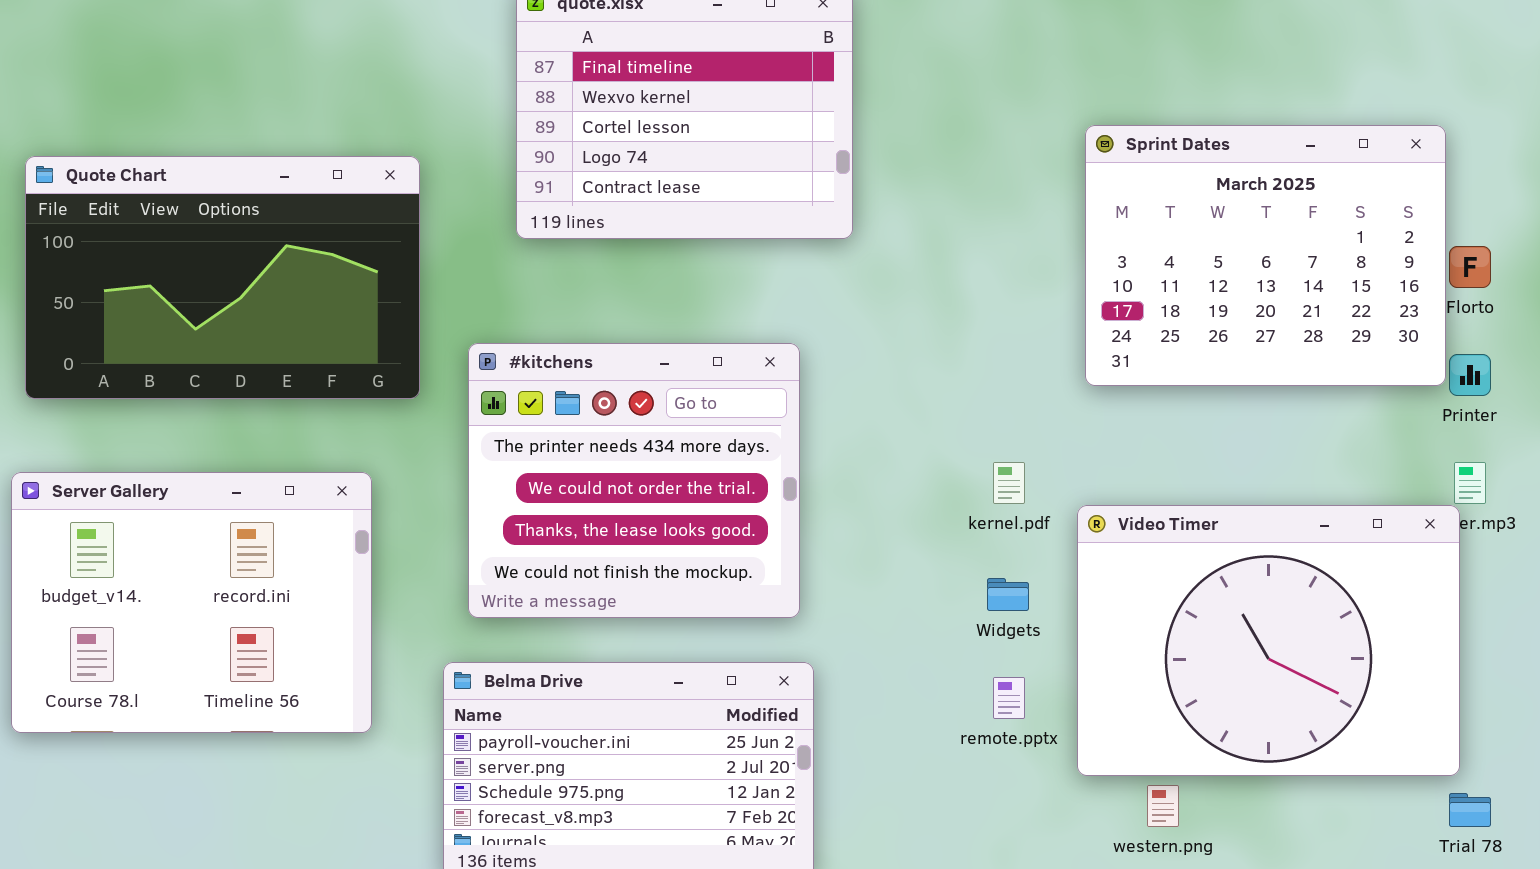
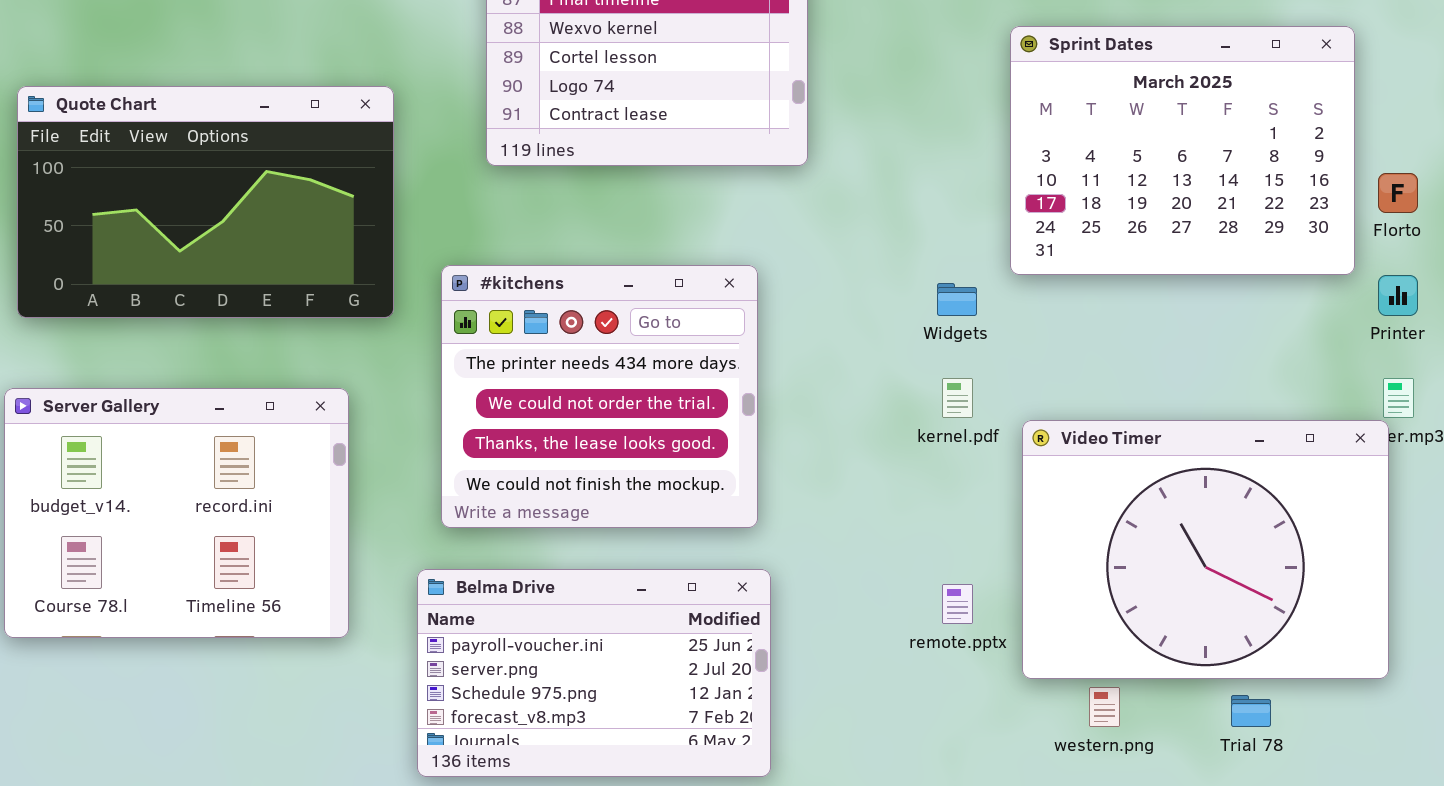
Sprint Dates: [1085,125,1446,386] -> [1010,26,1355,275], moved
Widgets: [987,578,1029,611] -> [937,283,977,316], moved
Trial 78: [1449,793,1491,827] -> [1231,695,1271,727], moved

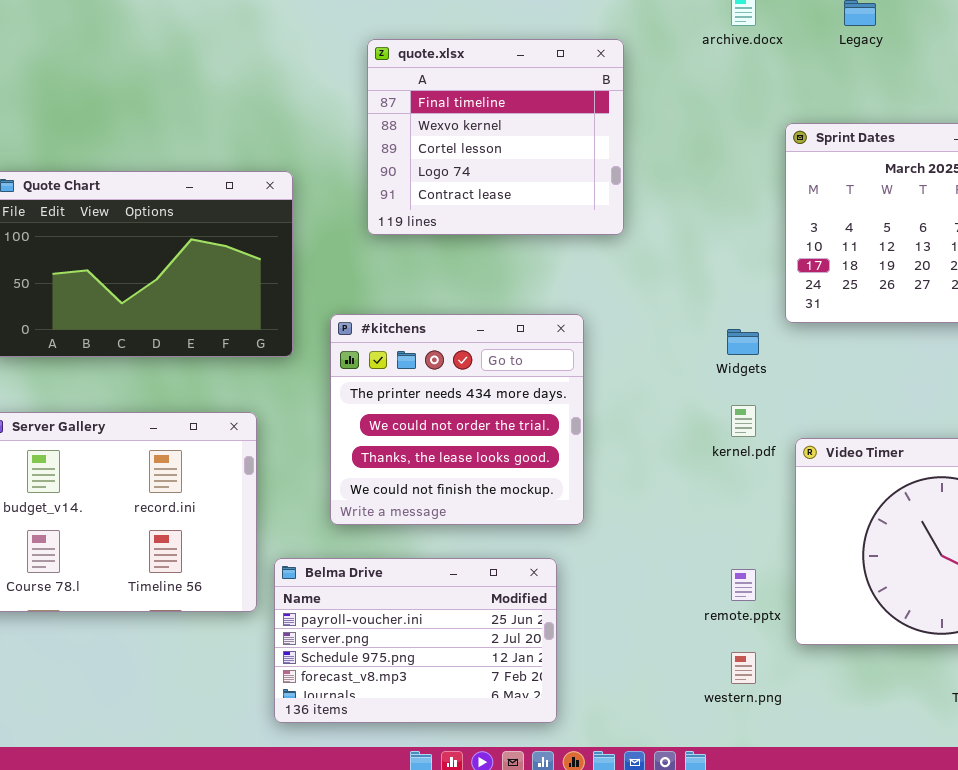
Belma Drive: [417,569,771,777] -> [274,558,557,723], moved
western.png: [1089,687,1120,727] -> [731,652,756,684], moved

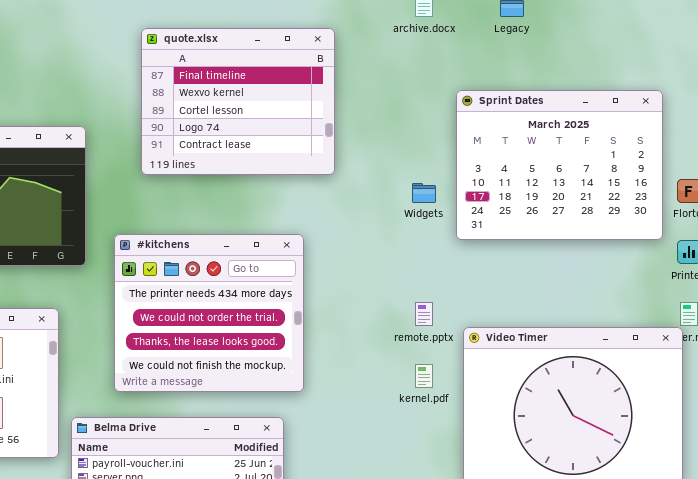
Widgets: [727,329,759,355] -> [412,183,436,203], moved
kernel.pdf: [731,405,756,437] -> [415,364,433,388], moved
remote.pptx: [731,569,756,601] -> [415,302,433,326], moved

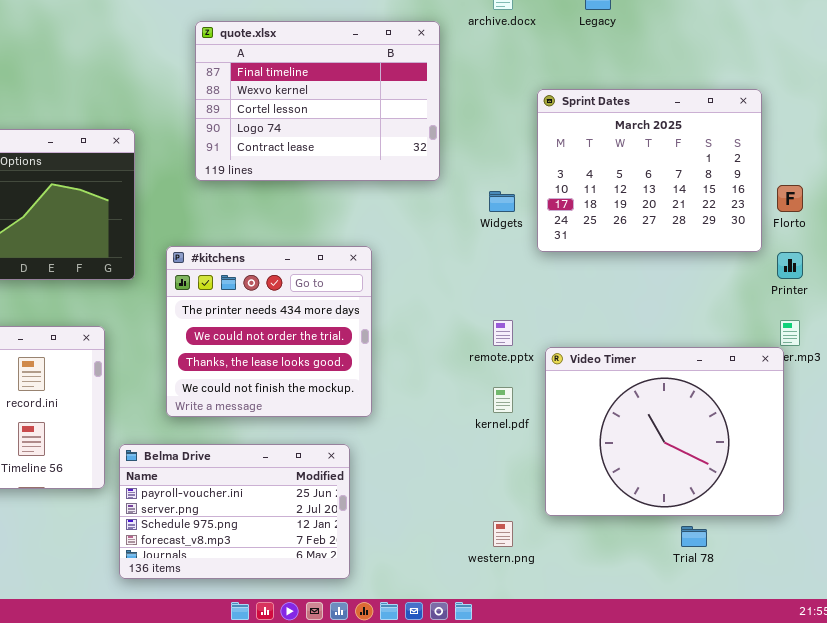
quote.xlsx: [141,28,335,175] -> [195,21,440,181], resized

